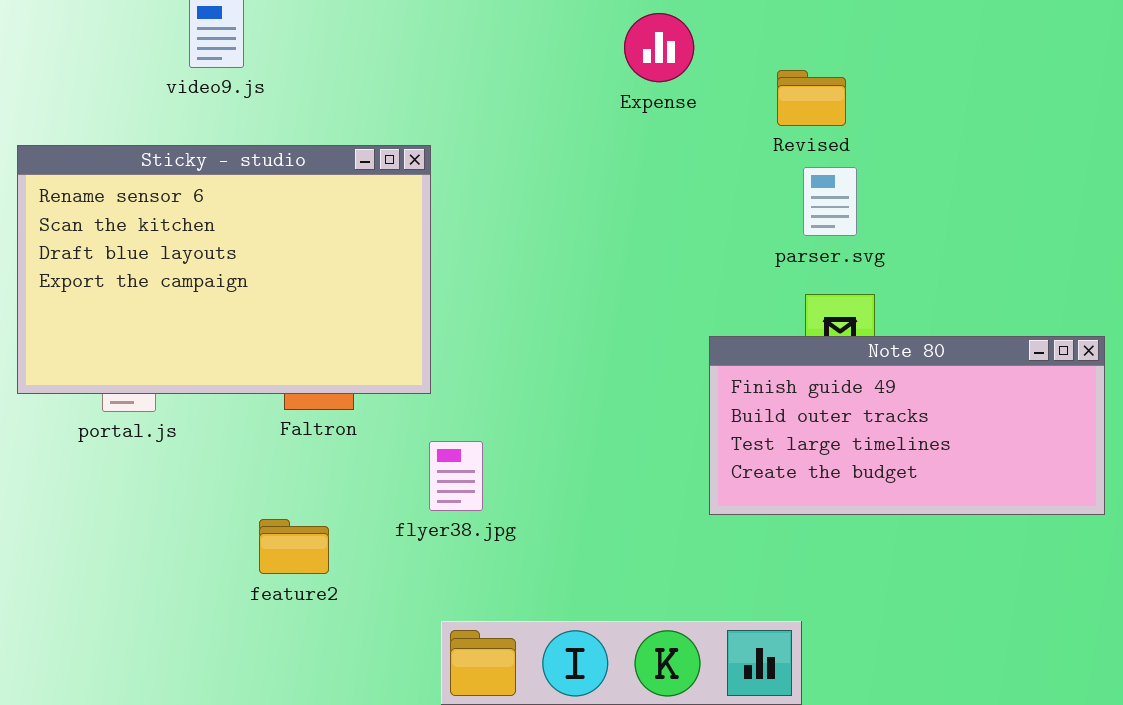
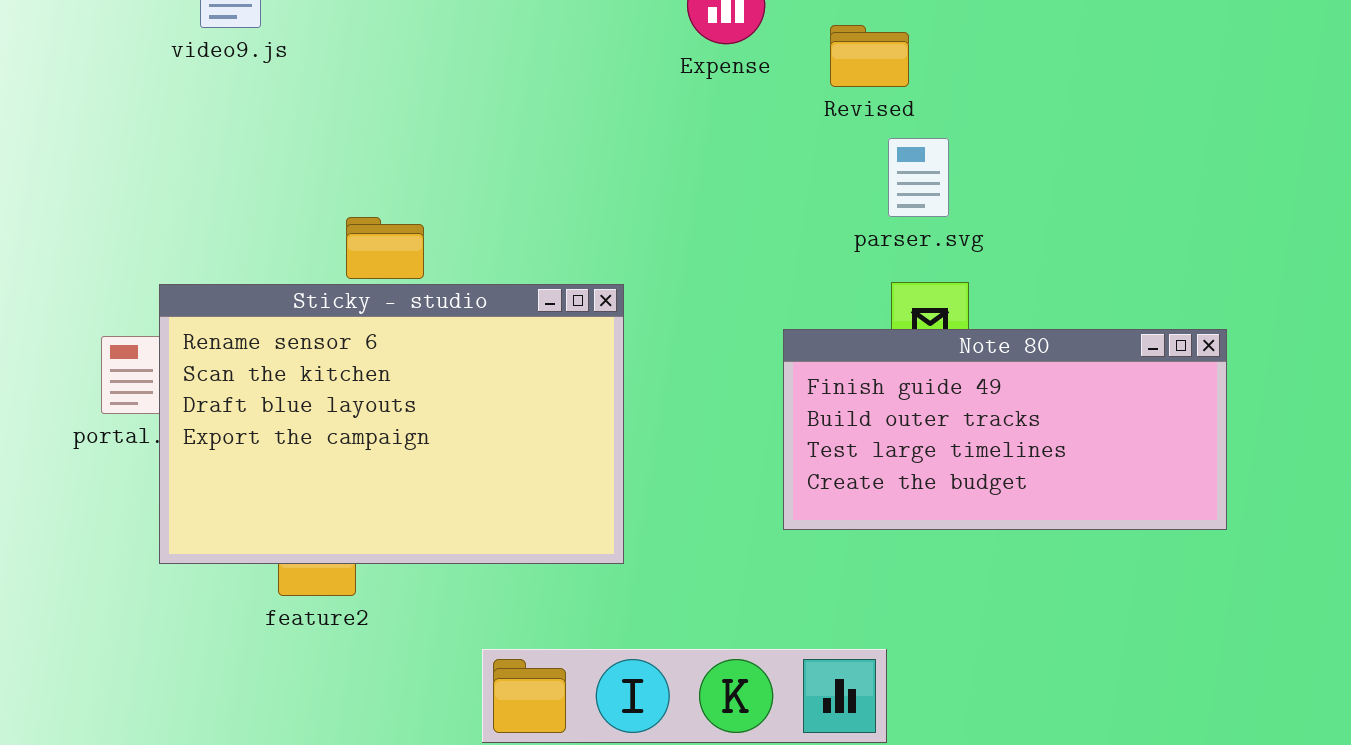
Revised: [777,70,846,126] -> [830,25,909,87], moved
Sticky - studio: [17,145,431,394] -> [159,284,624,564], moved

